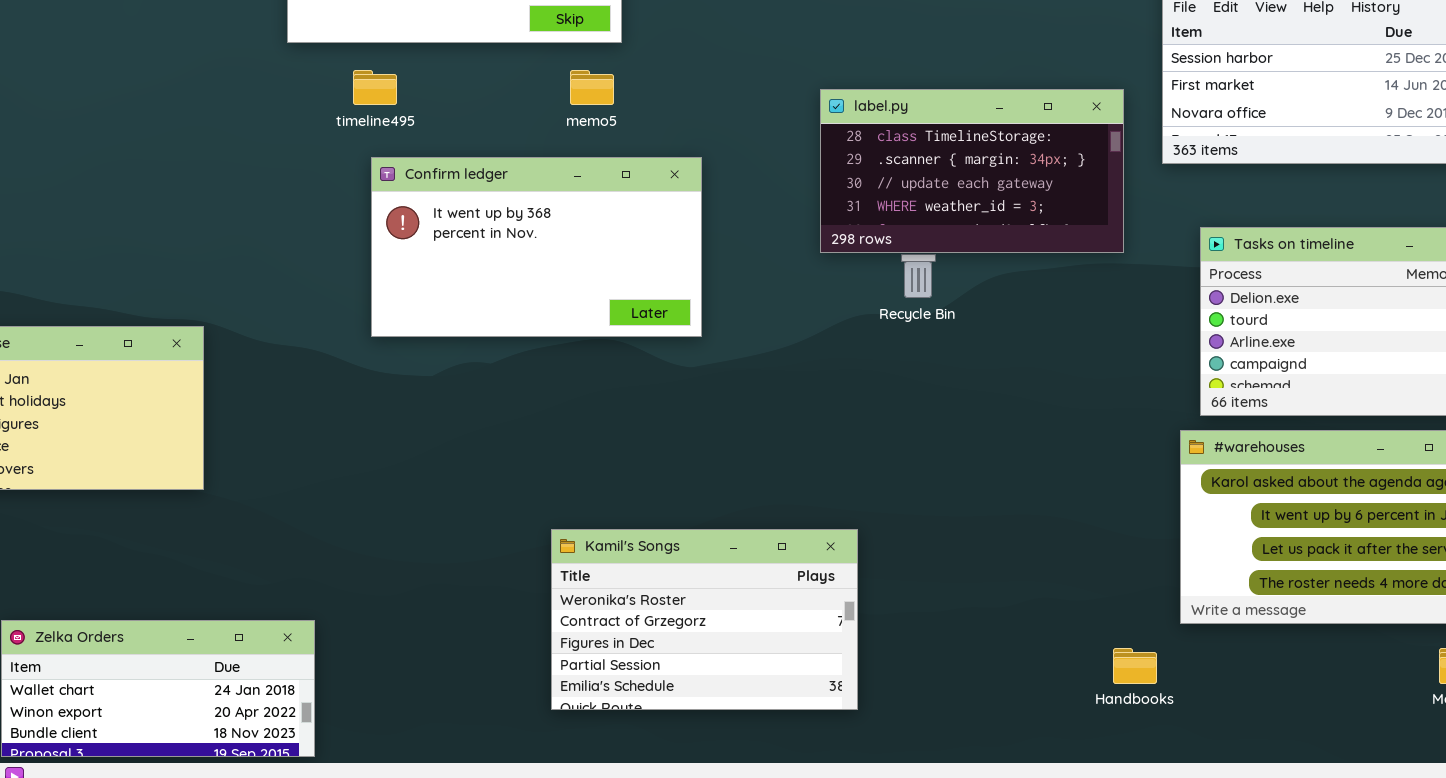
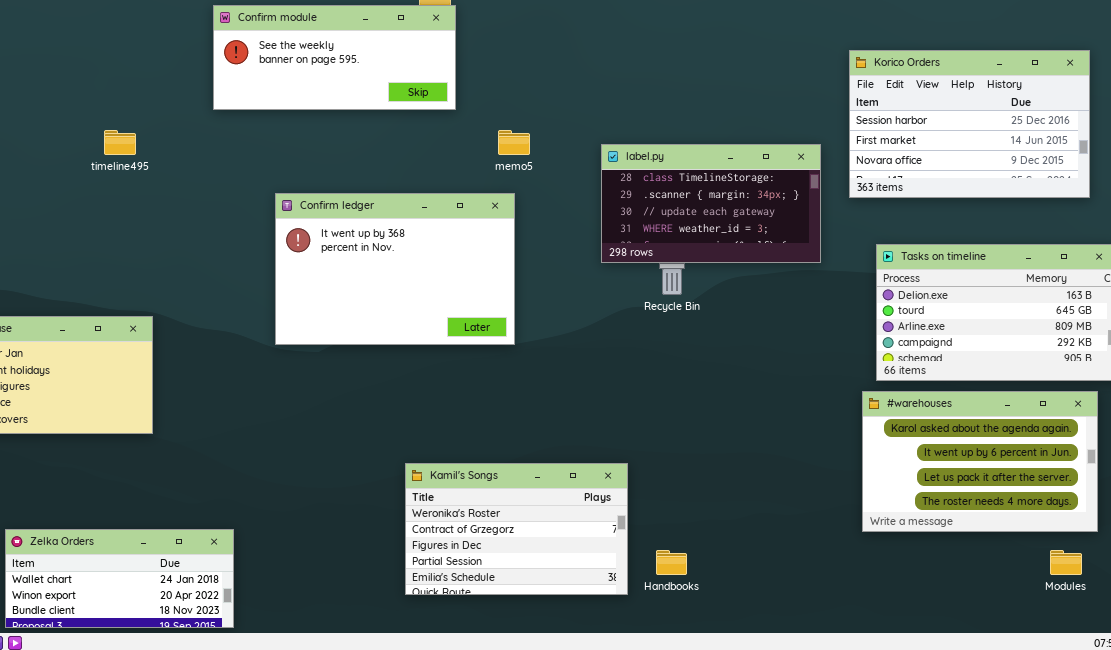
timeline495: [353,70,397,105] -> [104,130,136,155], moved
memo5: [570,70,614,105] -> [498,130,530,155], moved
Confirm ledger: [371,157,702,337] -> [275,193,515,345], resized
Handbooks: [1113,648,1157,684] -> [656,550,687,575], moved

